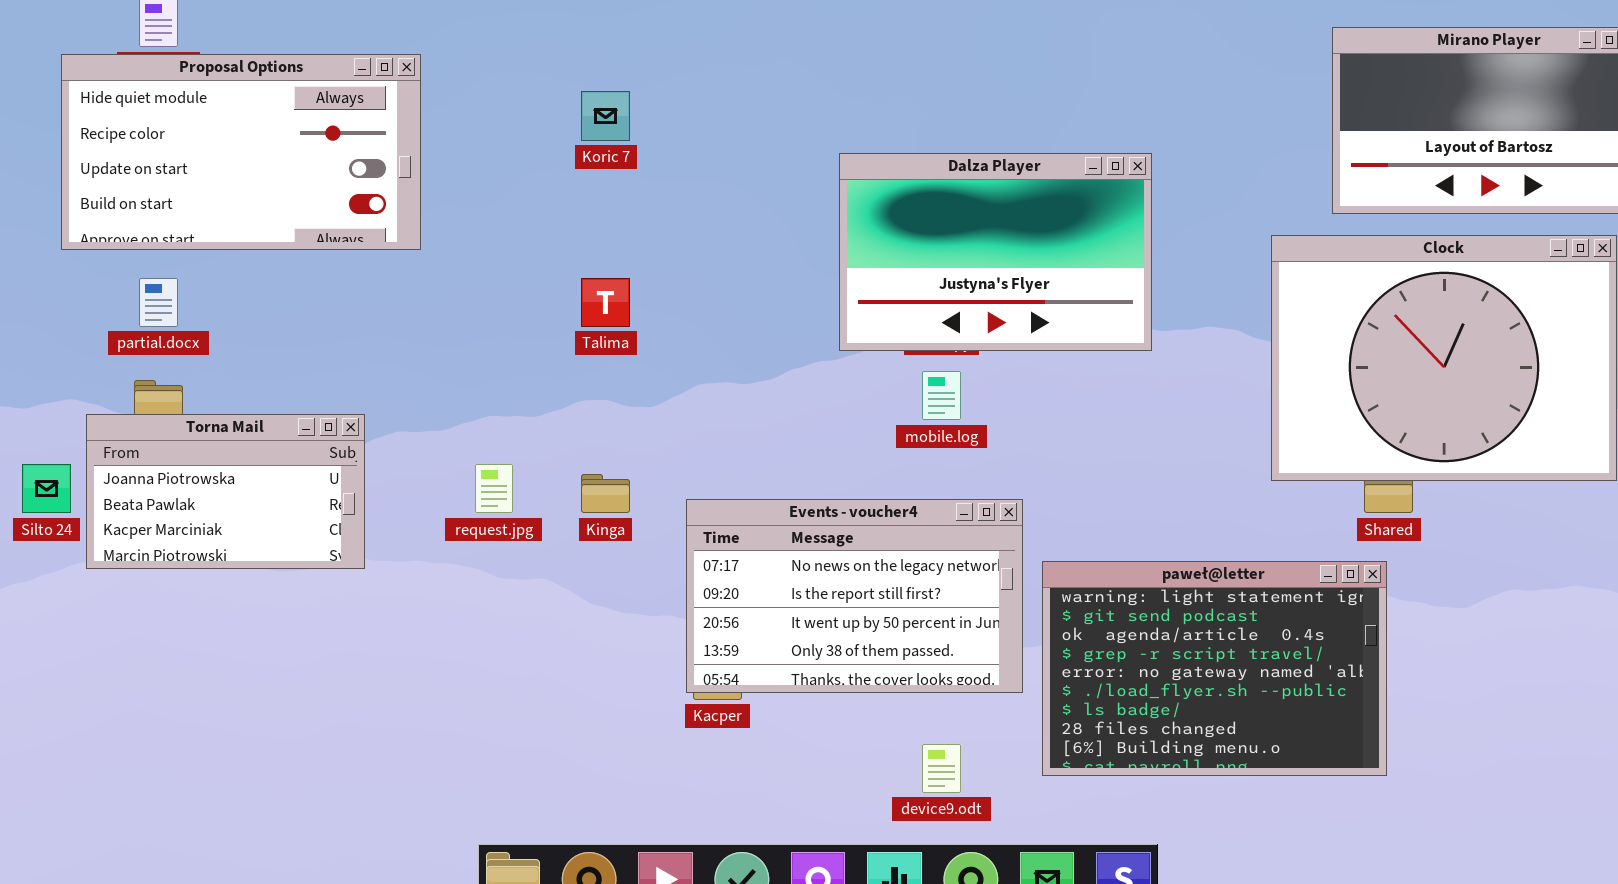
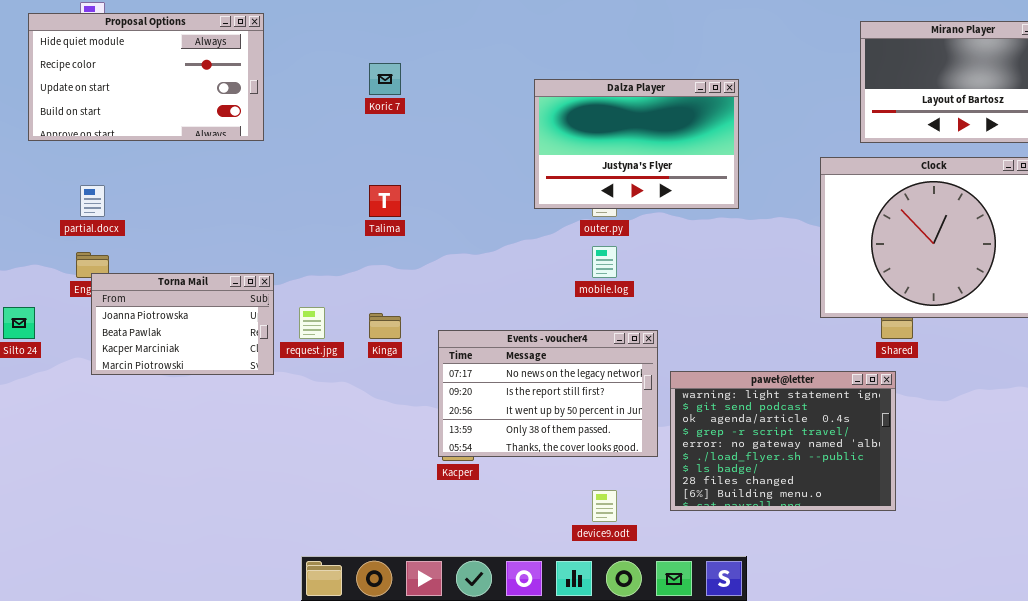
Proposal Options: [61,54,421,250] -> [28,13,264,141], moved
Dalza Player: [839,153,1152,351] -> [534,79,739,209], moved
Torna Mail: [86,414,365,569] -> [91,273,274,375], moved

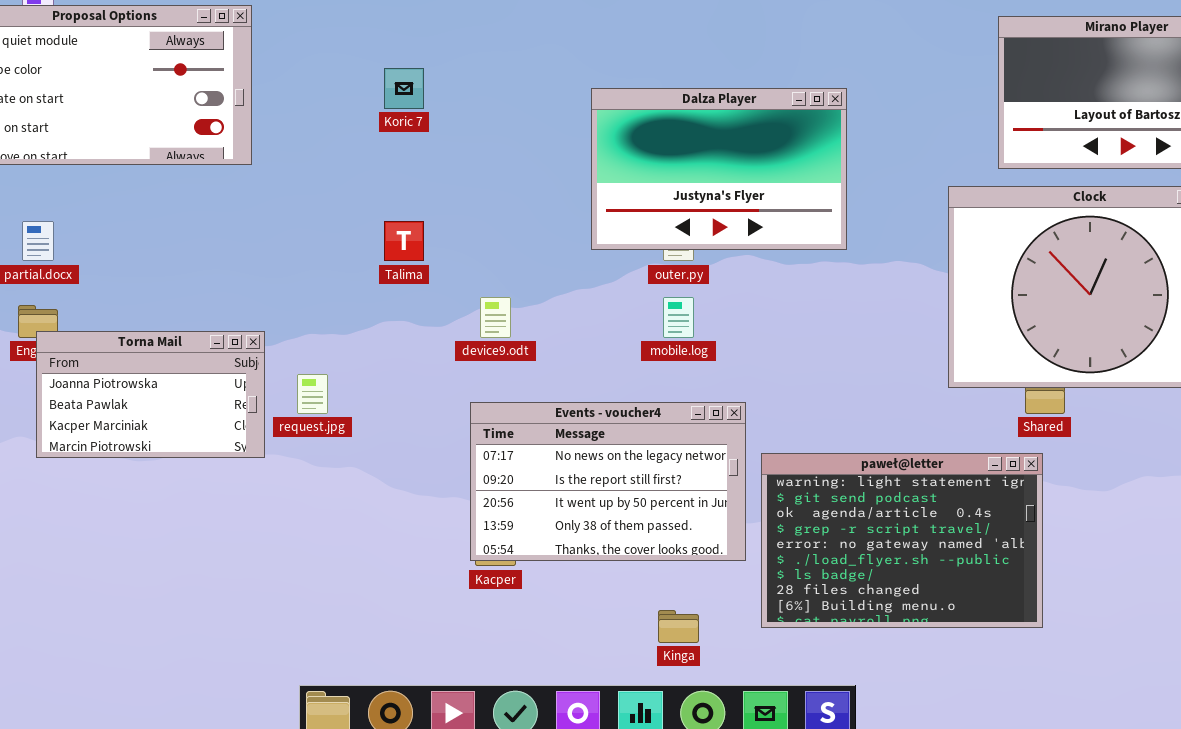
Kinga: [369,313,401,339] -> [658,610,699,643], moved
device9.odt: [592,490,617,522] -> [480,297,511,338], moved

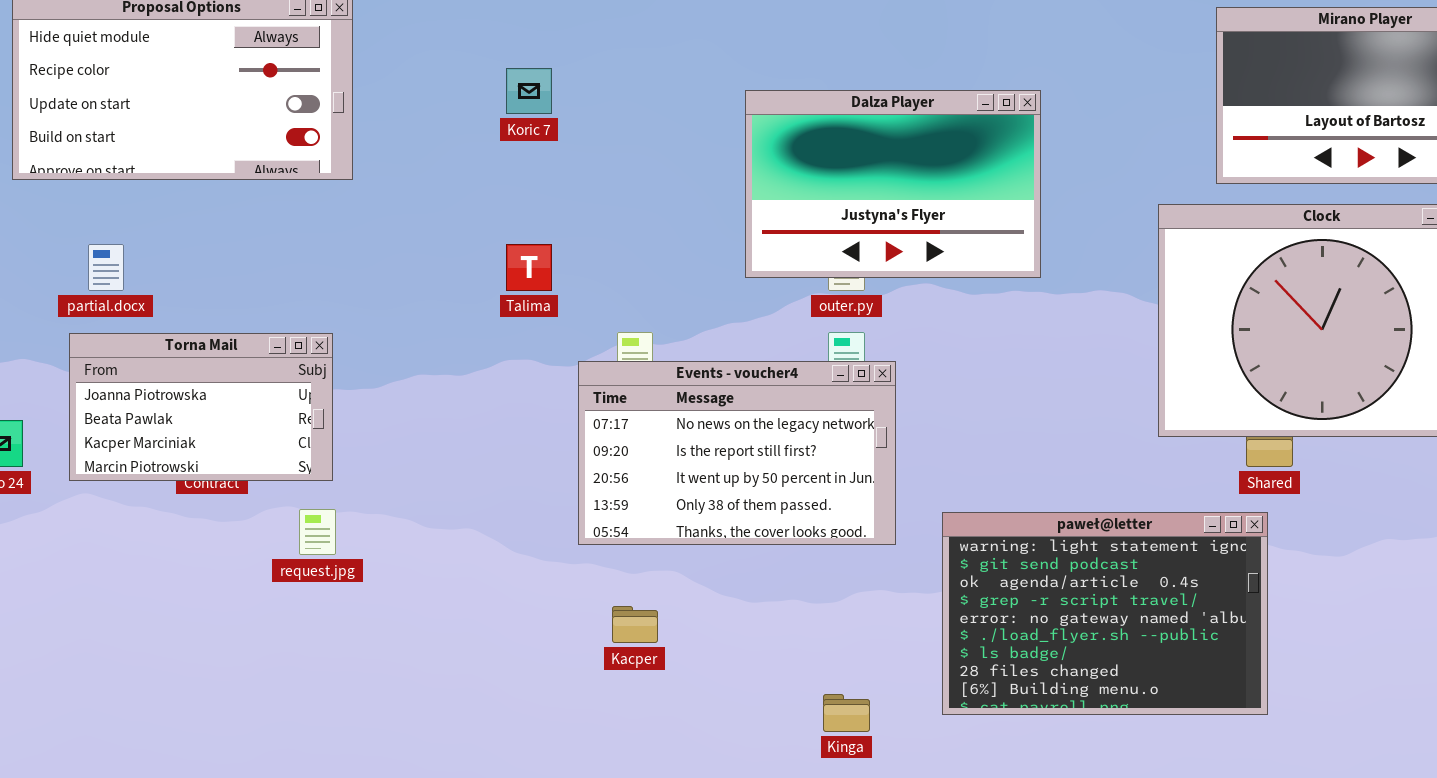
Torna Mail: [36,331,265,458] -> [69,333,333,481], moved
request.jpg: [297,374,328,414] -> [299,509,336,555], moved
Events - voucher4: [470,402,746,561] -> [578,361,896,545], moved

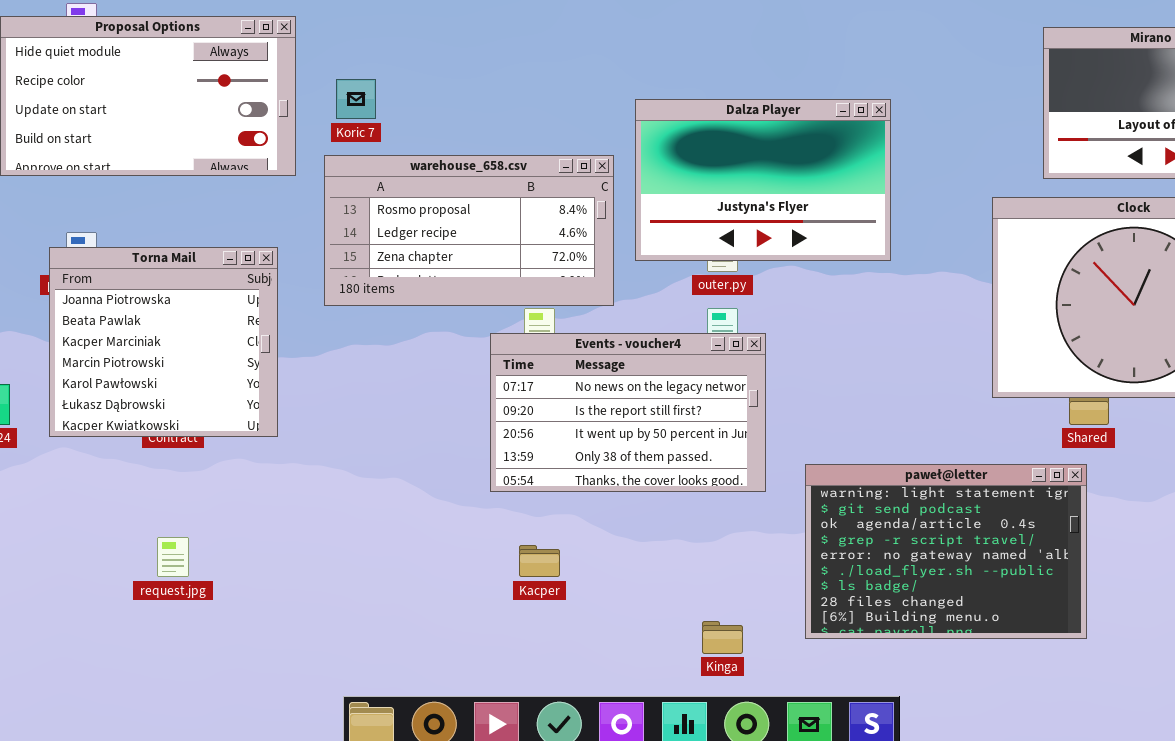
Koric 7: [506,68,552,114] -> [336,79,376,119], moved
warehouse_658.csv: none -> [324,155,614,306], opened
Torna Mail: [69,333,333,481] -> [49,247,278,437], resized
request.jpg: [299,509,336,555] -> [157,537,189,577], moved

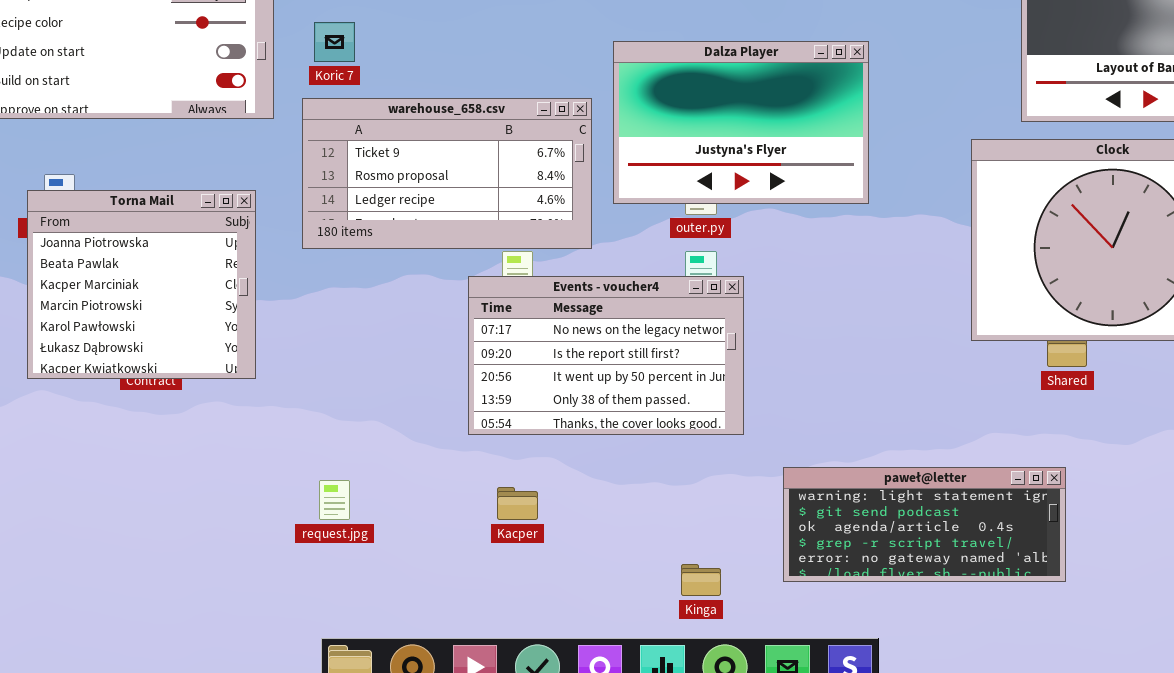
warehouse_658.csv: [324,155,614,306] -> [302,98,592,249], scrolled up 1 row
paweł@letter: [805,464,1087,639] -> [783,467,1066,582], resized
request.jpg: [157,537,189,577] -> [319,480,350,520], moved

